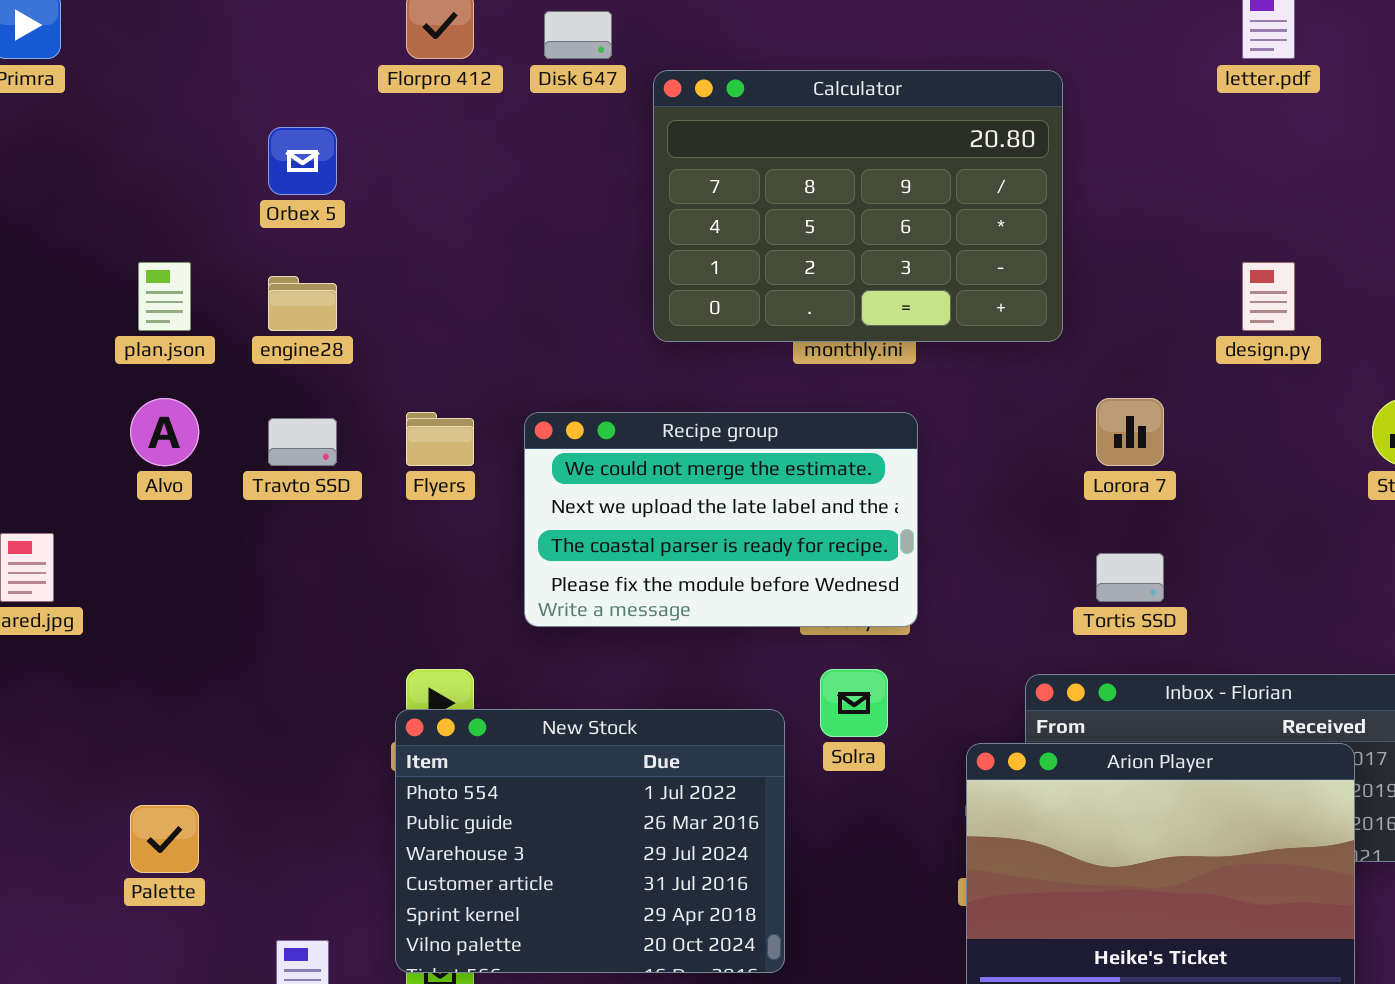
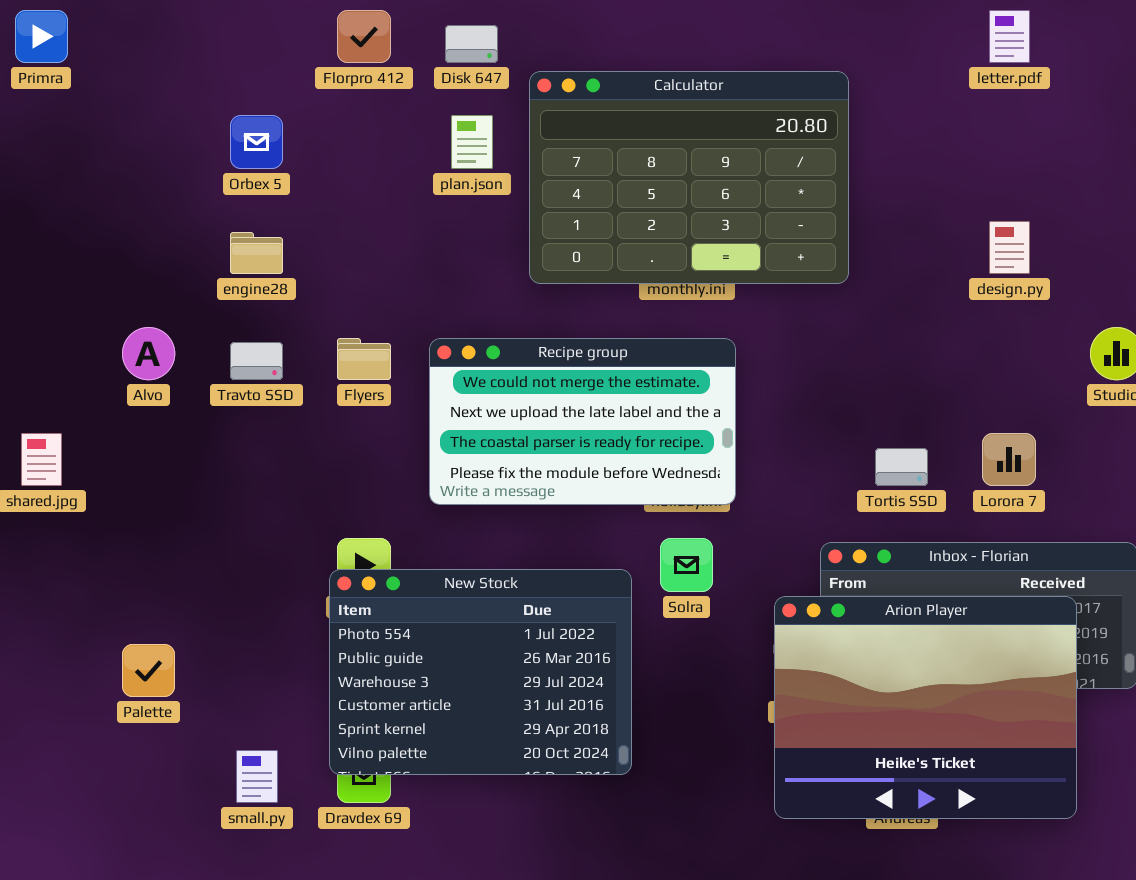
plan.json: [138,262,191,331] -> [451,115,493,169], moved
Lorora 7: [1096,398,1164,466] -> [982,433,1036,486], moved

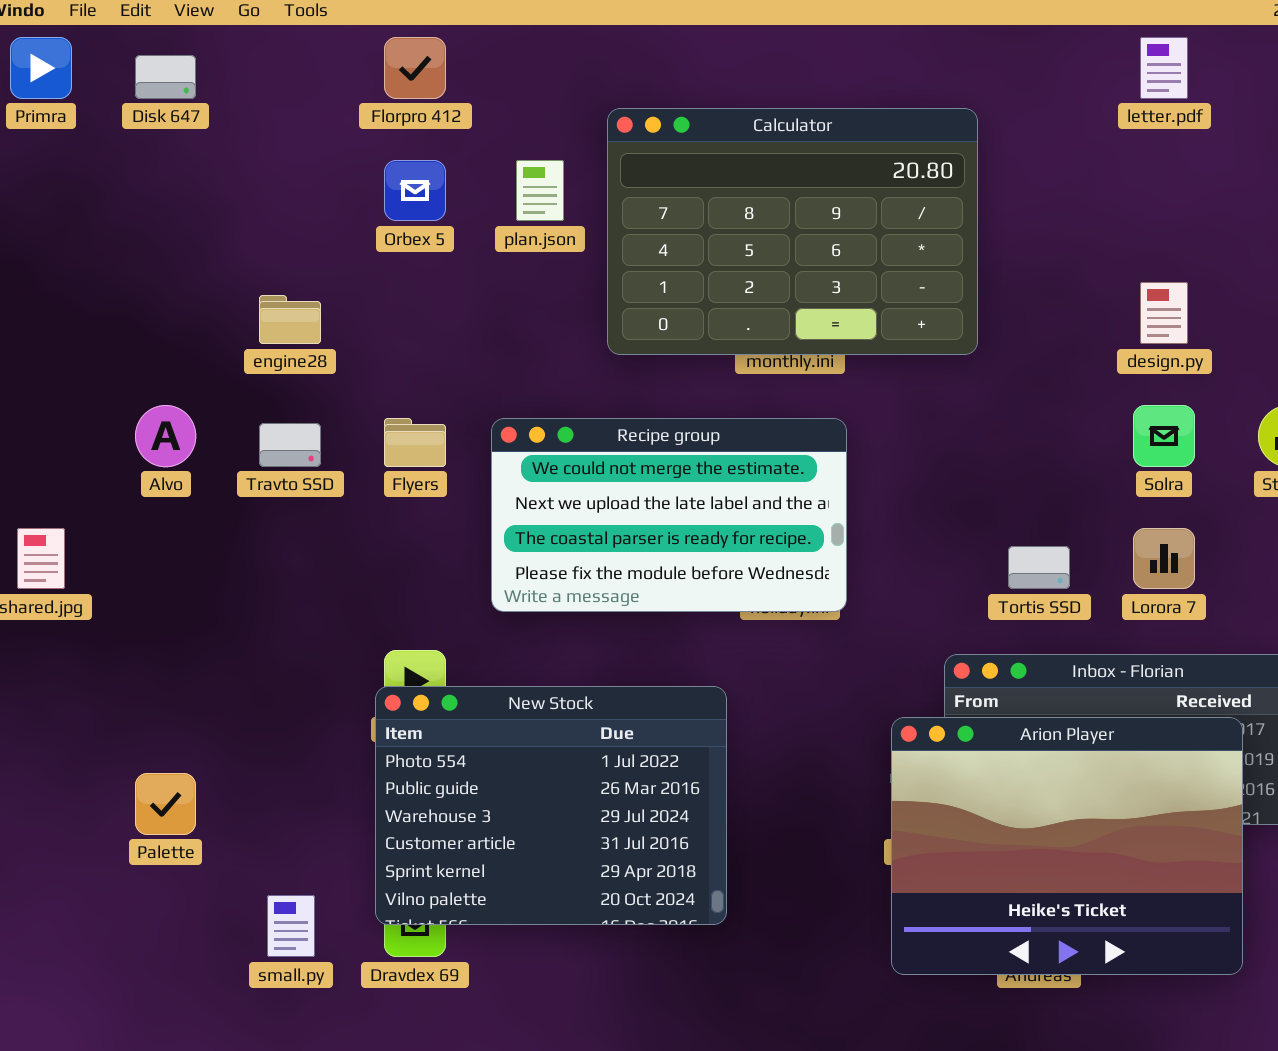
Disk 647: [445,25,498,63] -> [135,55,196,99], moved
Orbex 5: [230,115,283,169] -> [384,160,446,221], moved
Solra: [660,538,713,592] -> [1133,405,1195,467], moved

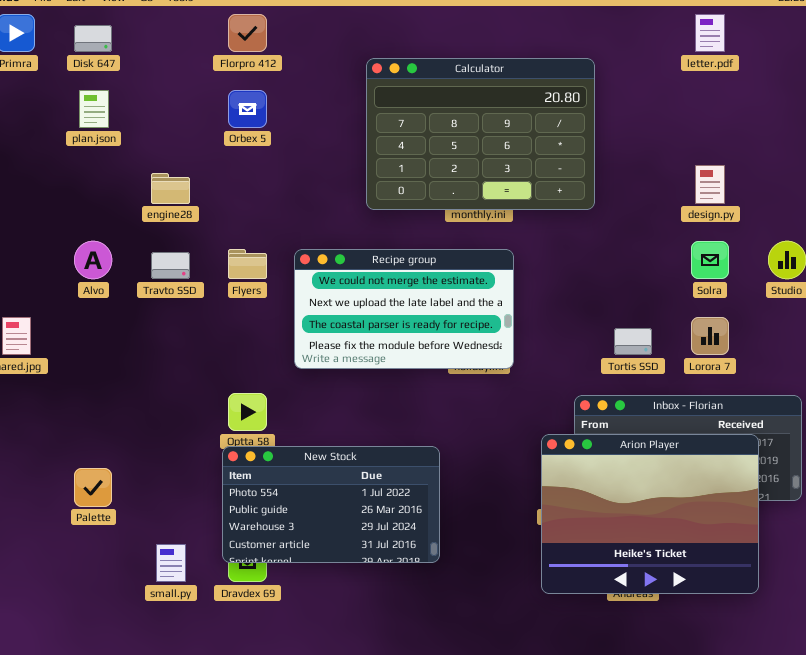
plan.json: [516,160,564,221] -> [79,90,109,128], moved
New Stock: [375,686,727,925] -> [222,446,440,563], resized

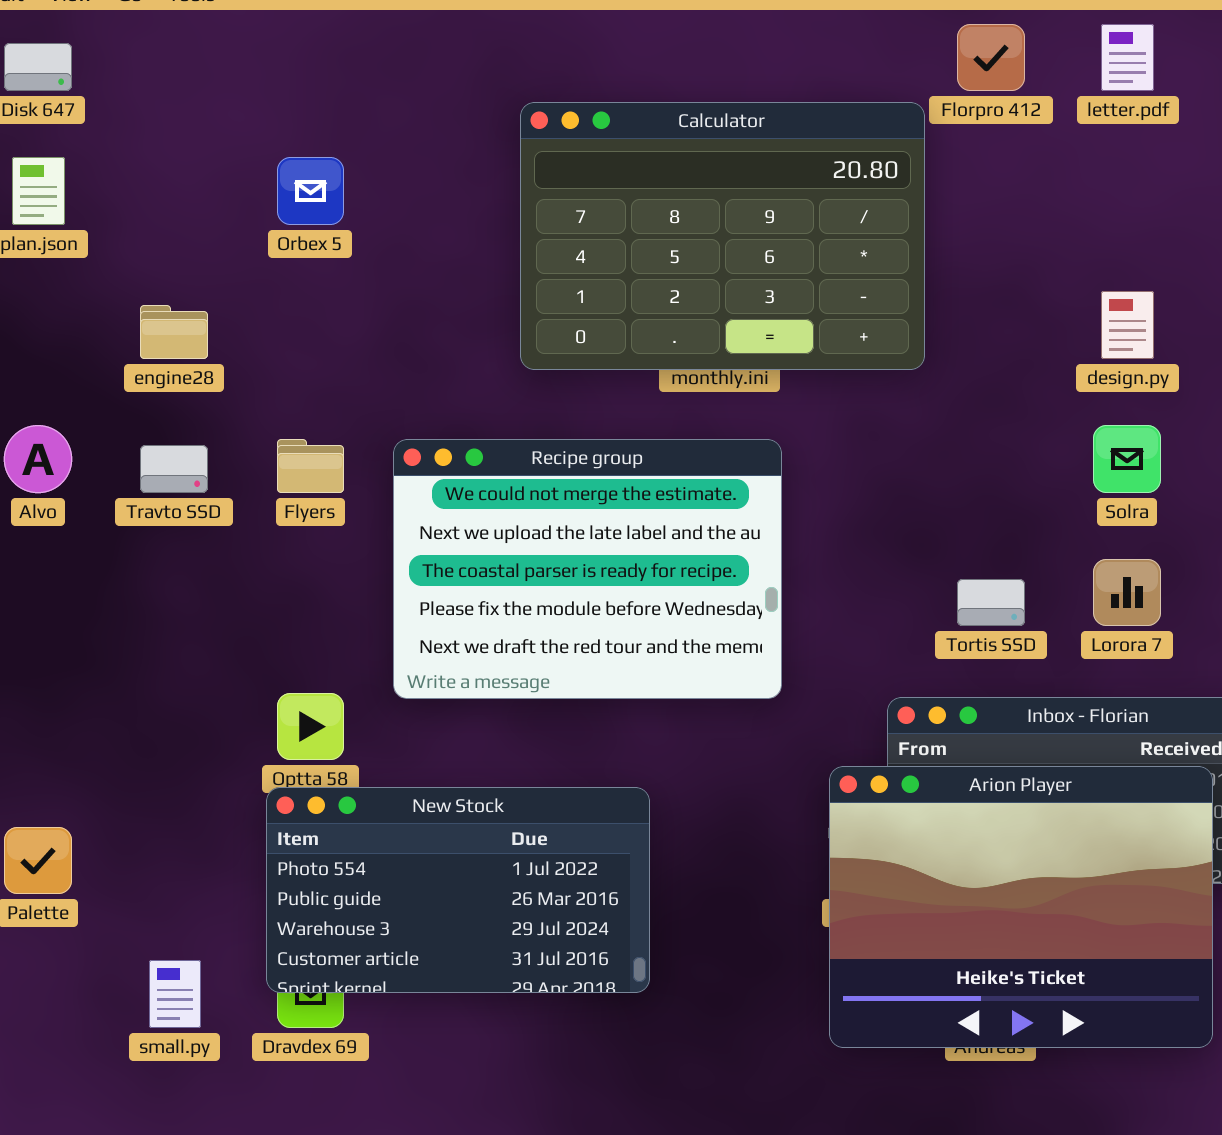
Florpro 412: [228,14,267,52] -> [957,24,1025,91], moved
Recipe group: [294,249,514,369] -> [393,439,782,699], resized

